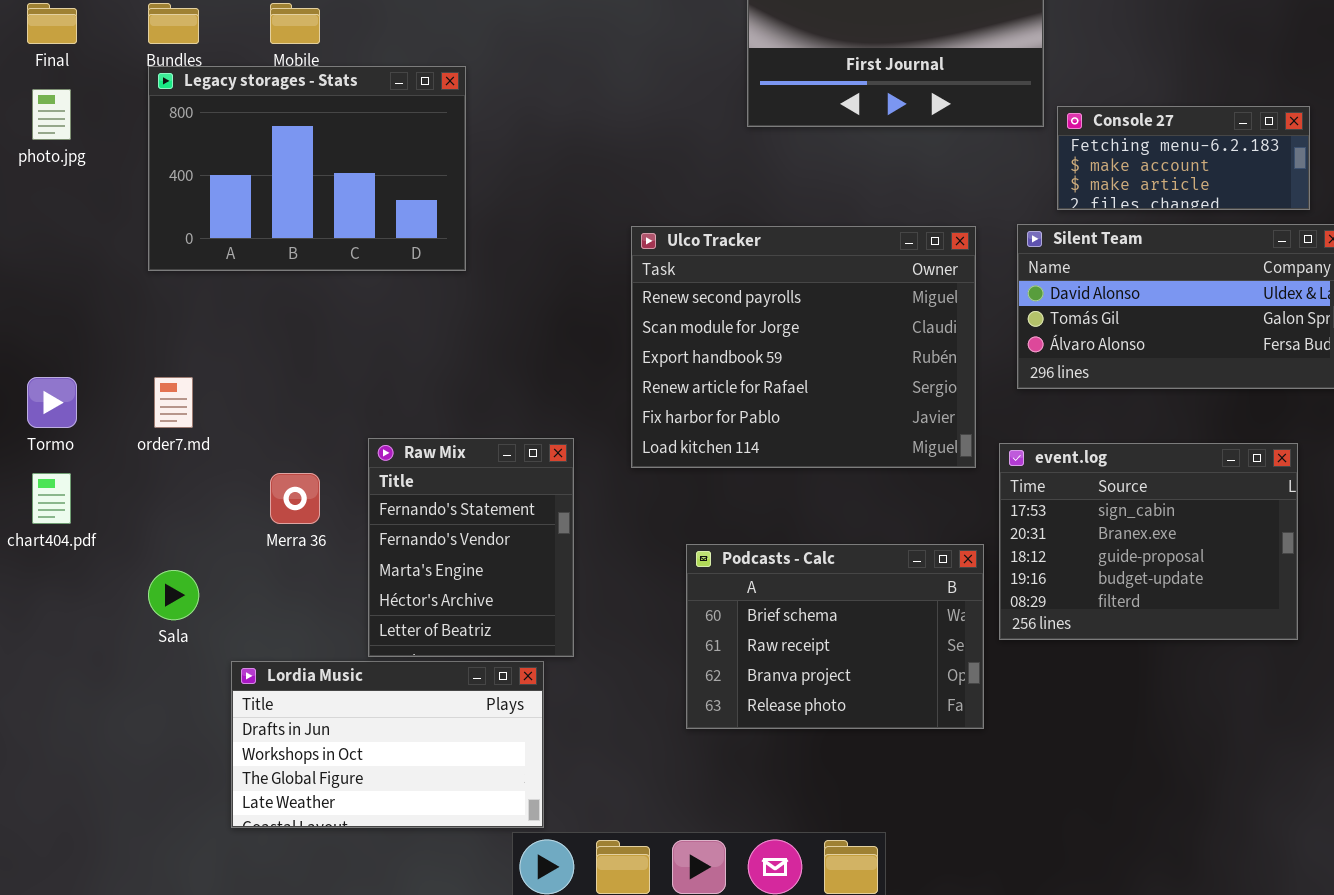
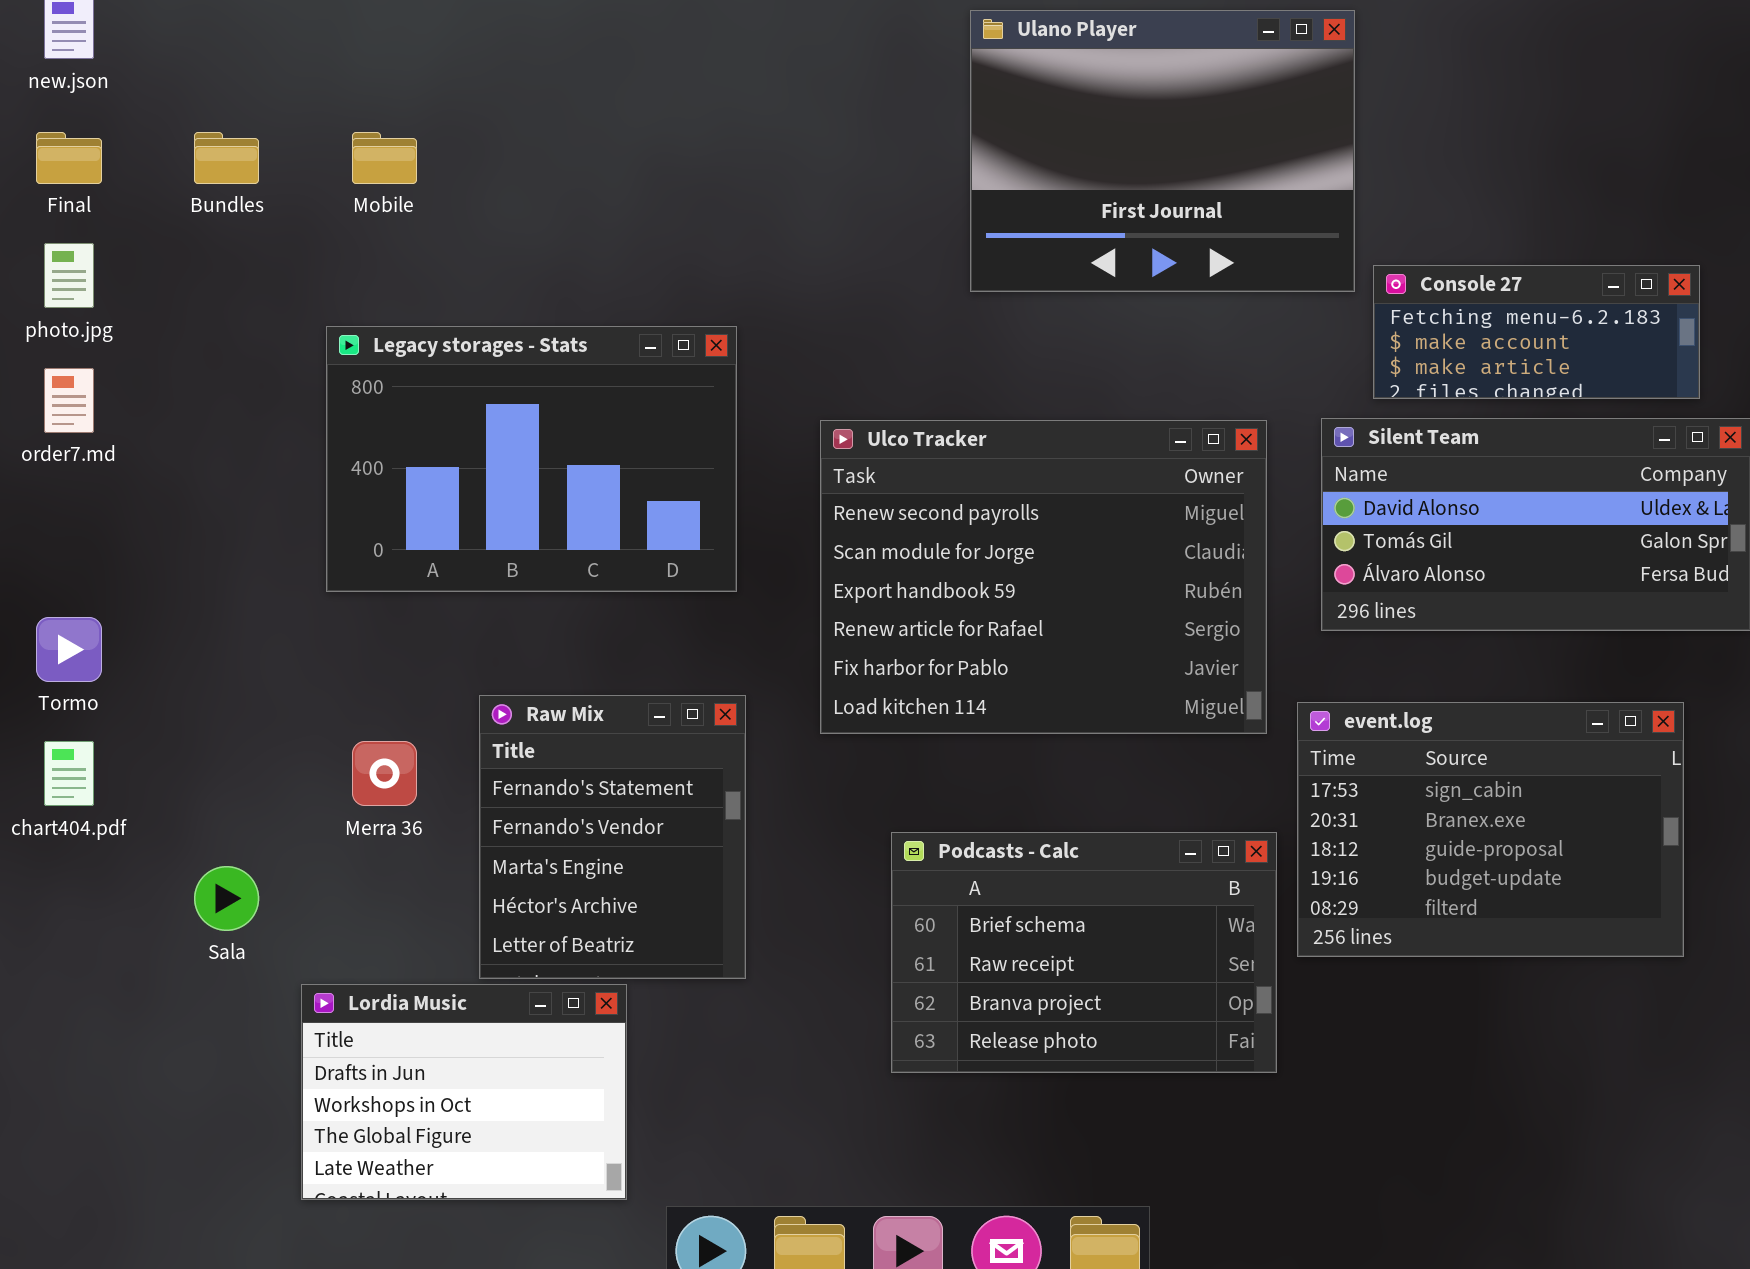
Legacy storages - Stats: [148,66,466,271] -> [326,326,737,592], moved
order7.md: [154,377,193,428] -> [44,368,94,433], moved
Lordia Music: [231,661,544,828] -> [301,984,627,1200], resized

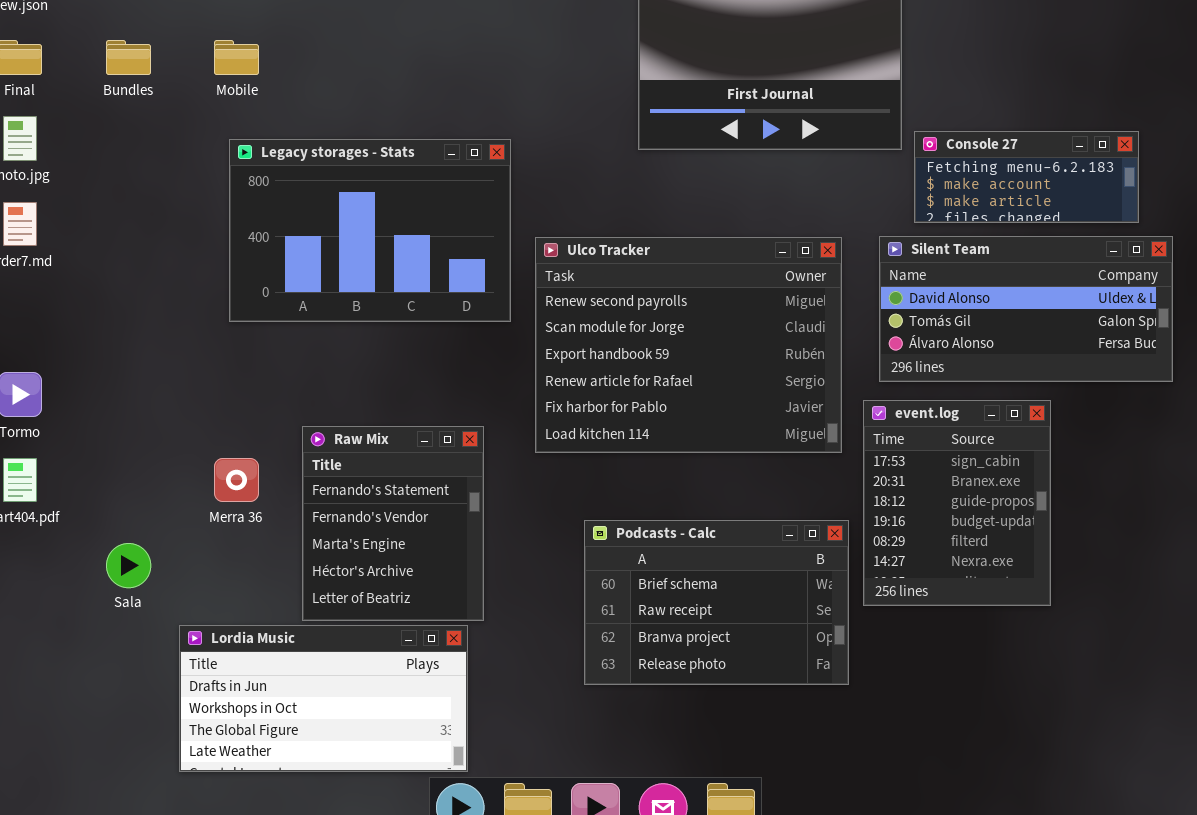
Legacy storages - Stats: [326,326,737,592] -> [229,139,511,322], moved
event.log: [1297,702,1684,957] -> [863,400,1051,606], resized
Lordia Music: [301,984,627,1200] -> [179,625,468,772], resized

